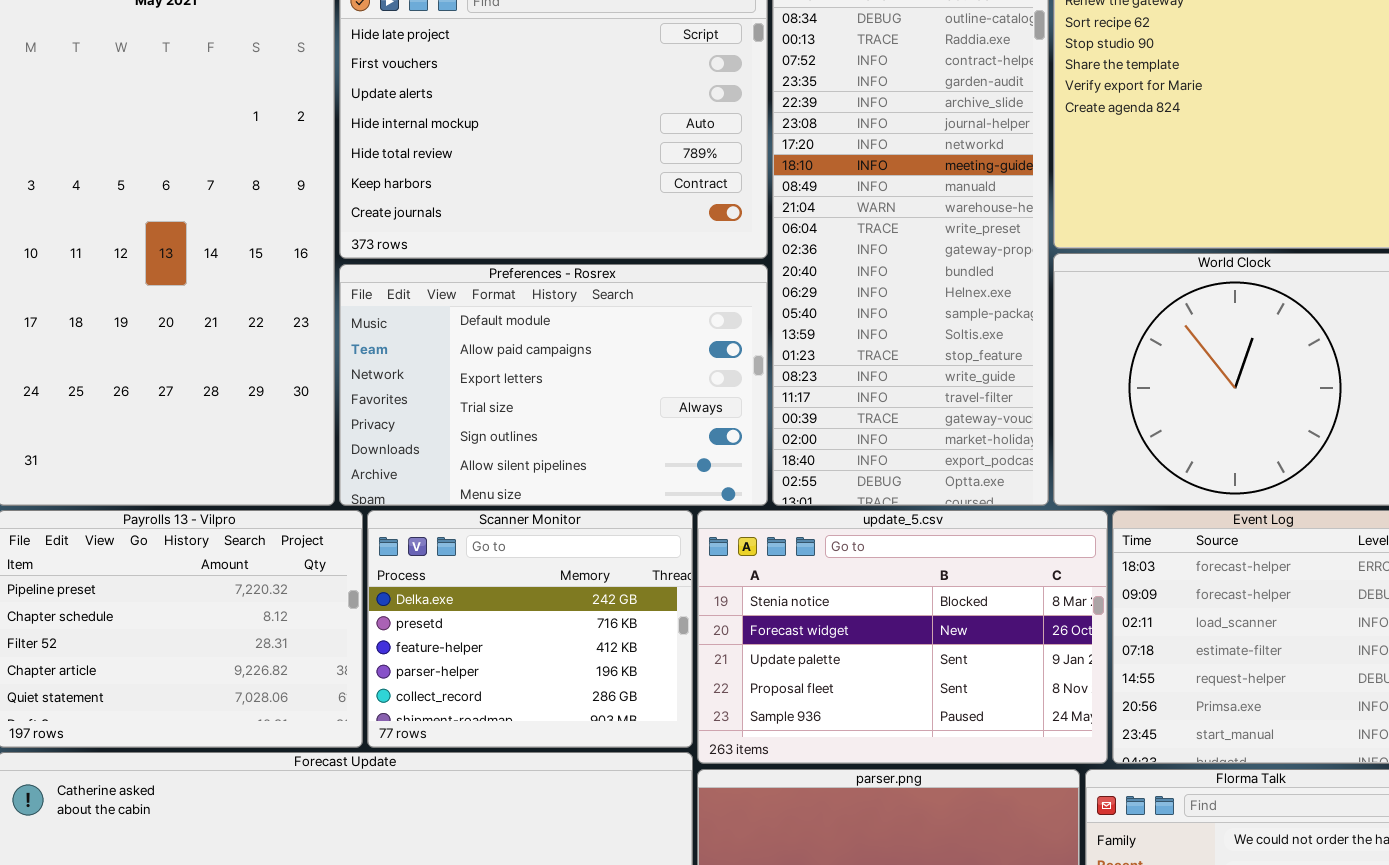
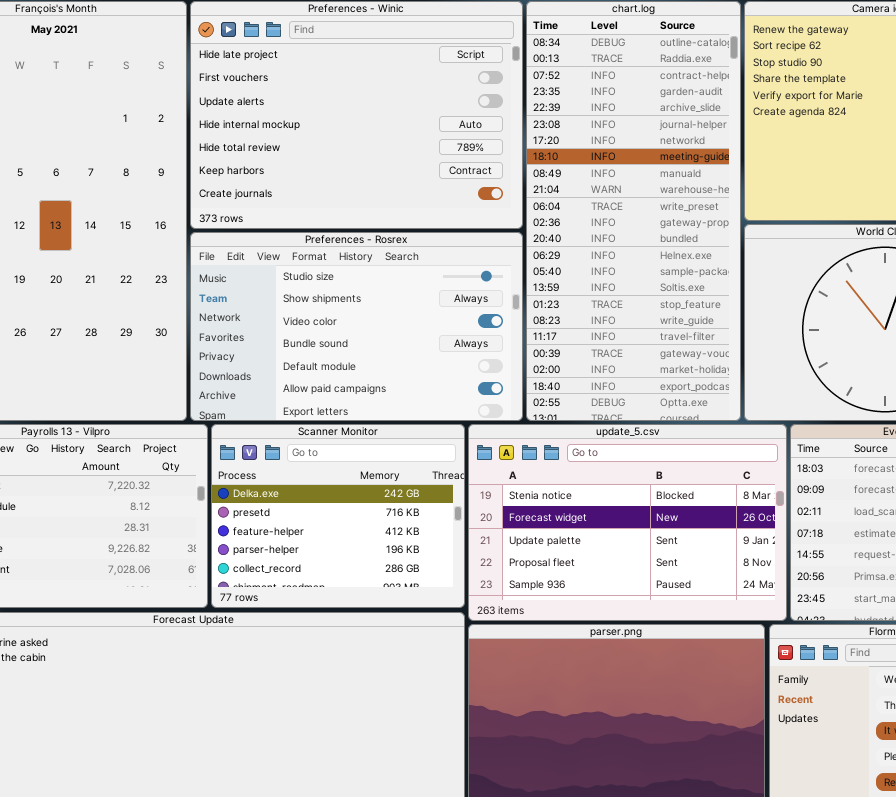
Preferences - Rosrex: [339,264,768,506] -> [190,232,523,421], scrolled up 4 rows

